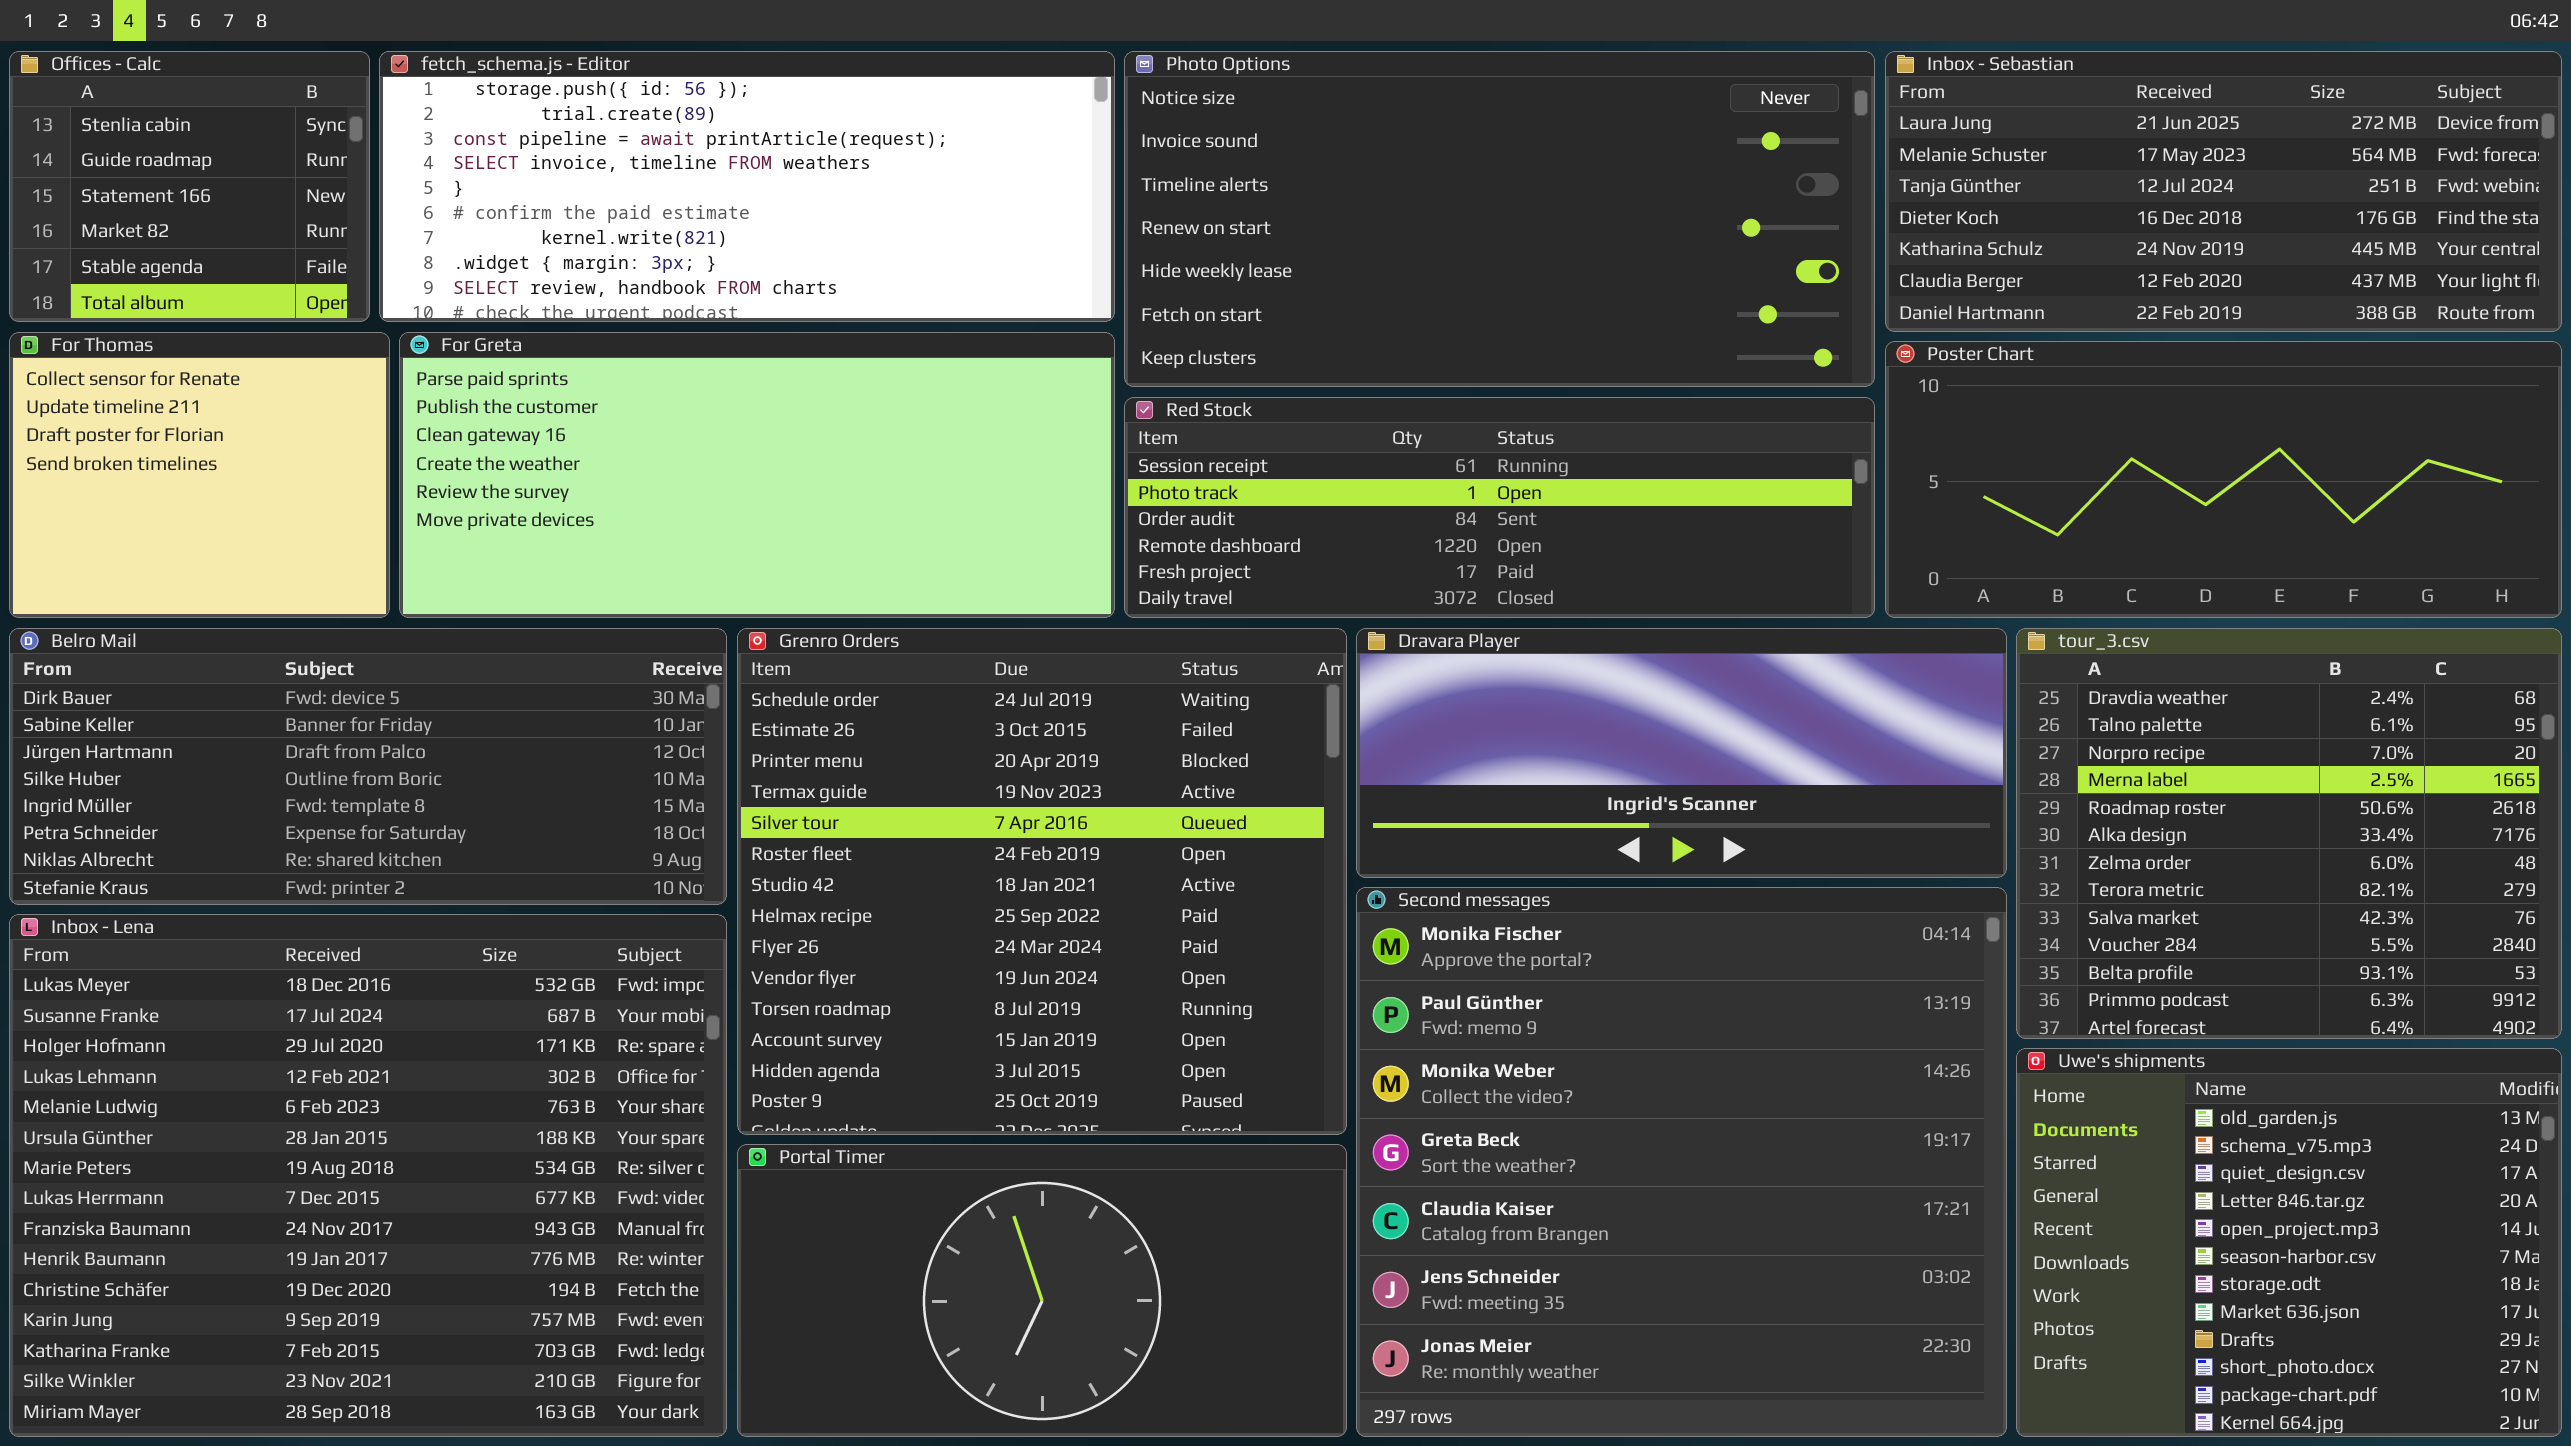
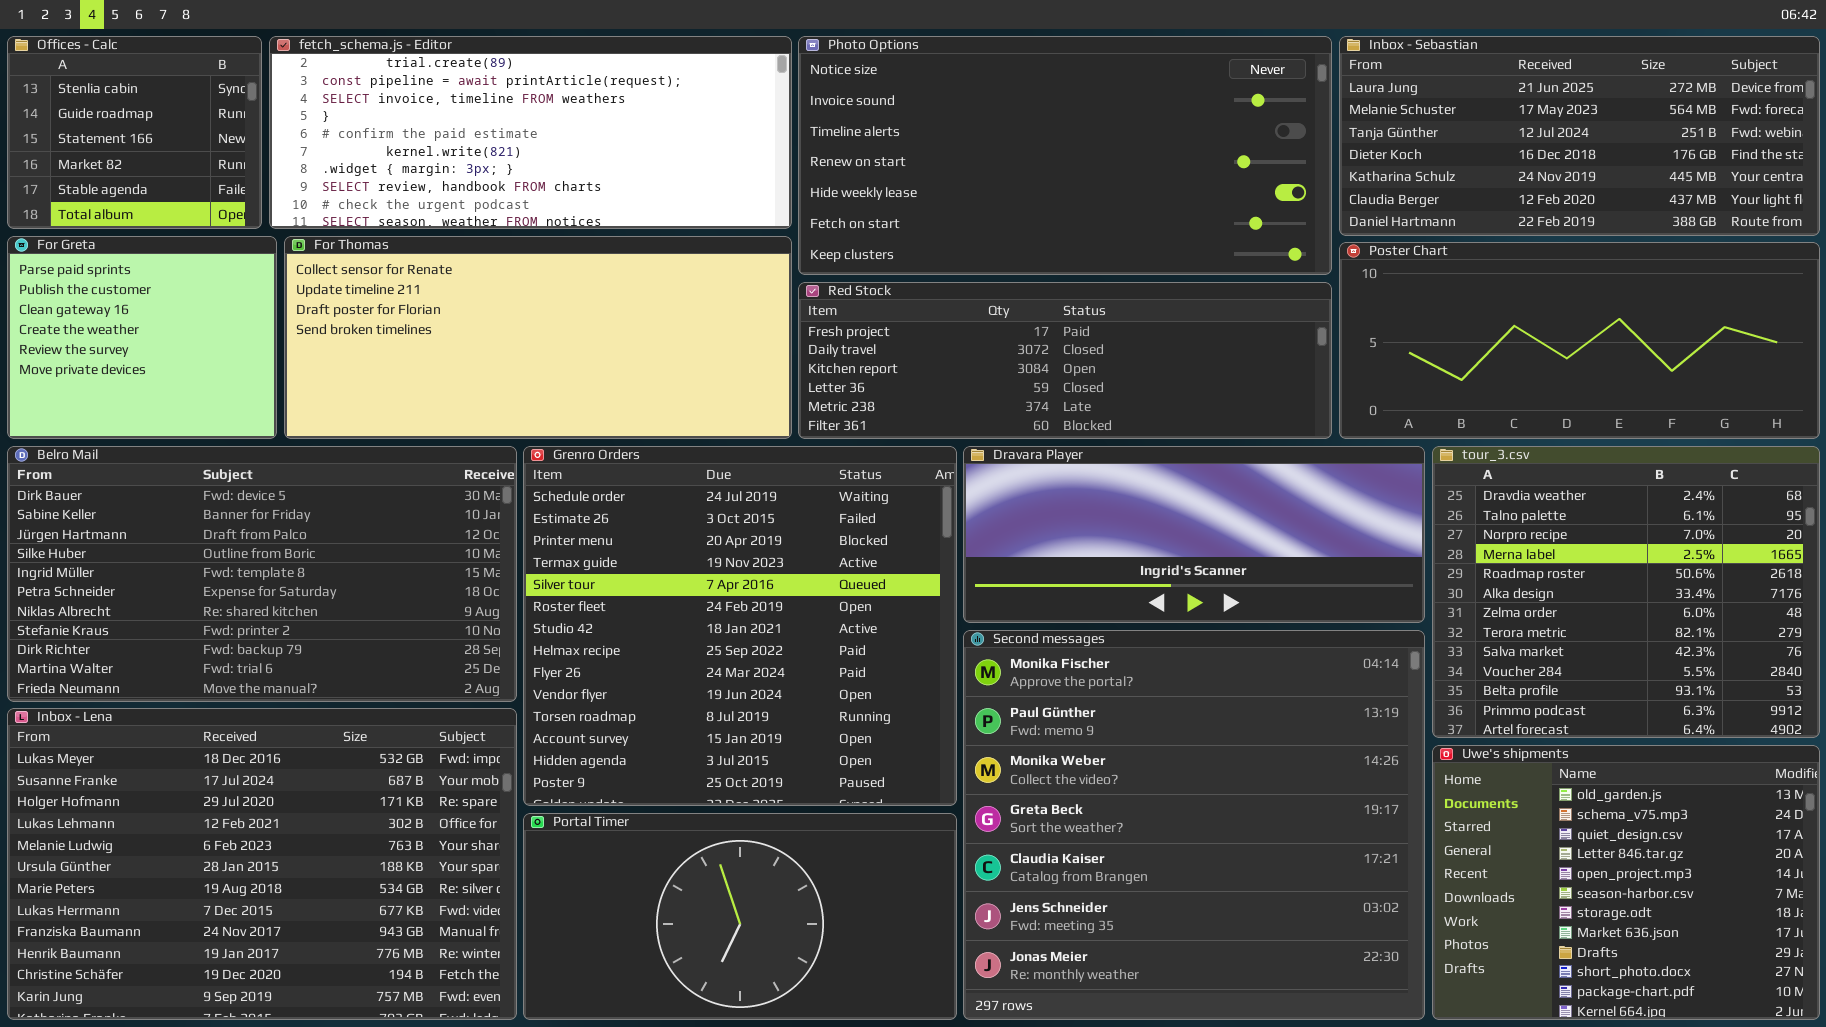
fetch_schema.js - Editor: [379,51,1115,322] -> [269,36,792,229], scrolled down 1 row
For Thomas: [9,332,390,618] -> [284,236,792,439], moved, resized
For Greta: [399,332,1115,618] -> [7,236,277,439], moved, resized
Red Stock: [1124,397,1875,618] -> [798,282,1332,439], scrolled down 4 rows
Belro Mail: [9,628,727,905] -> [7,446,517,702], resized
Inbox - Lena: [9,914,727,1437] -> [7,708,517,1020], resized

